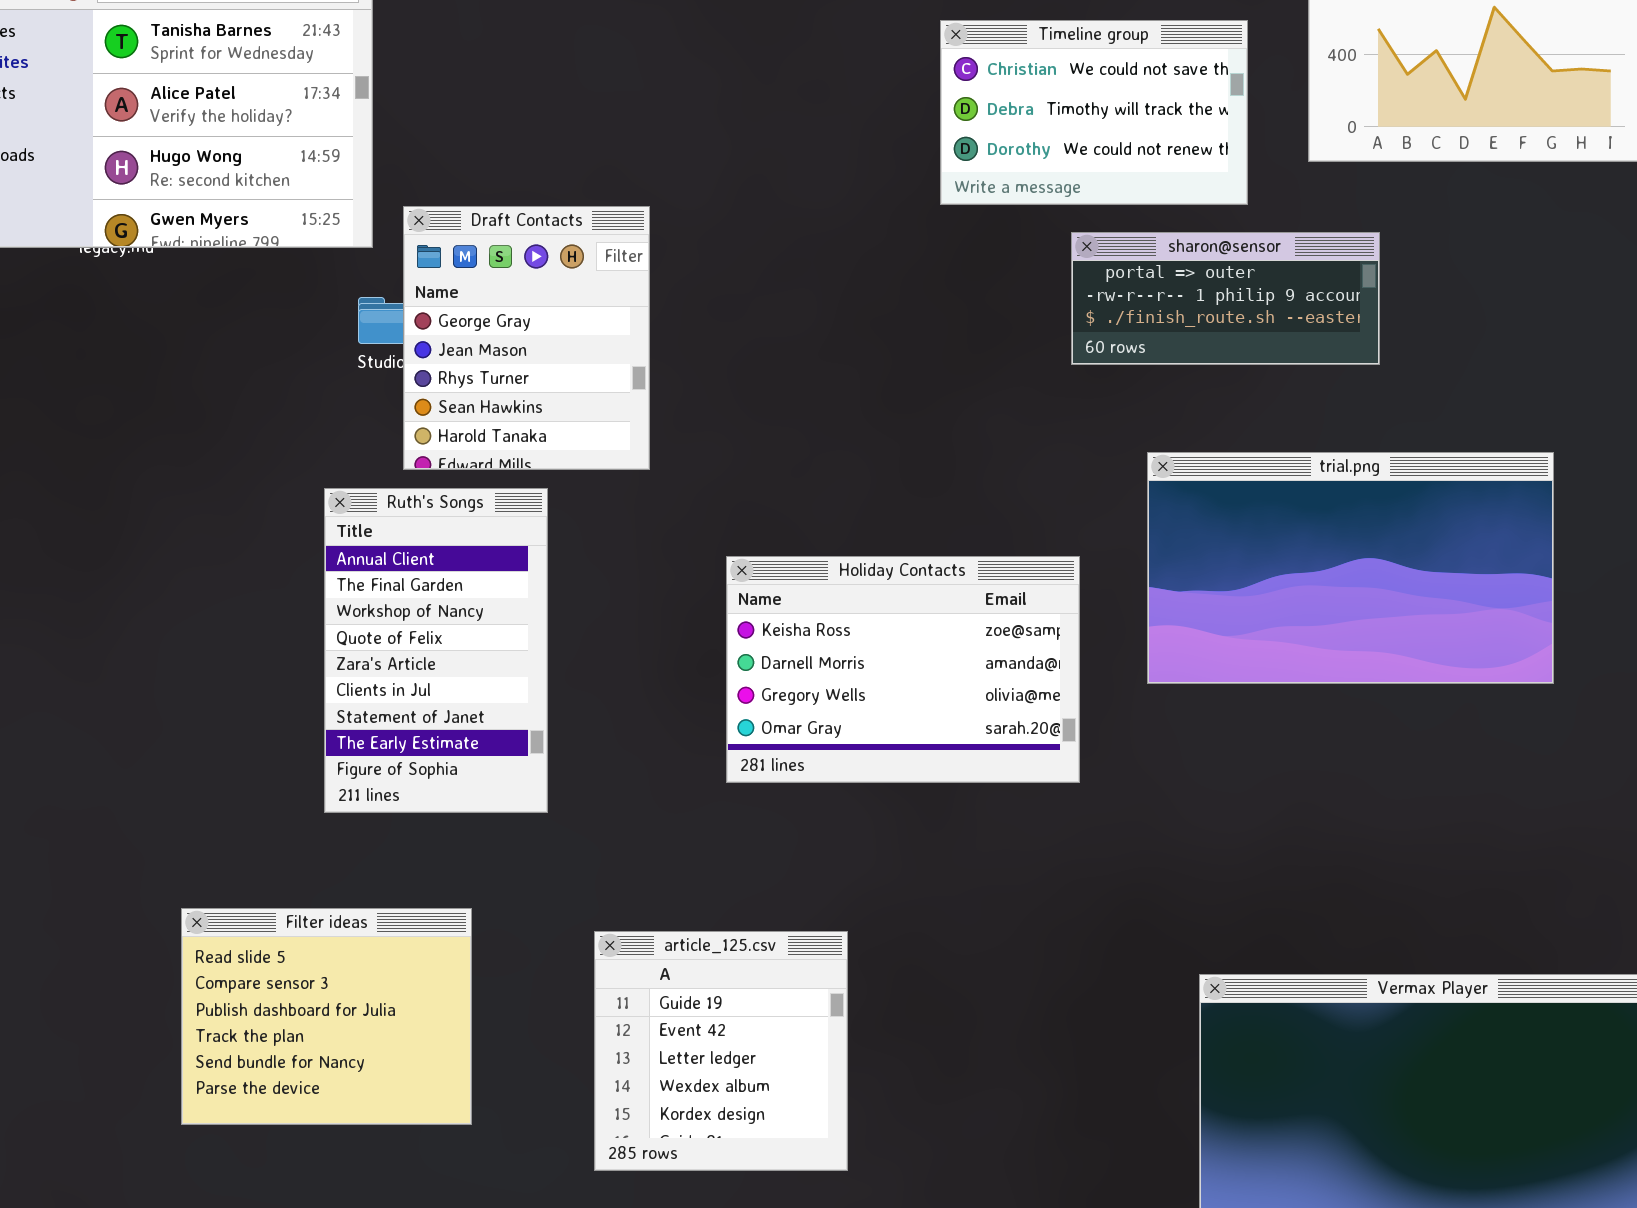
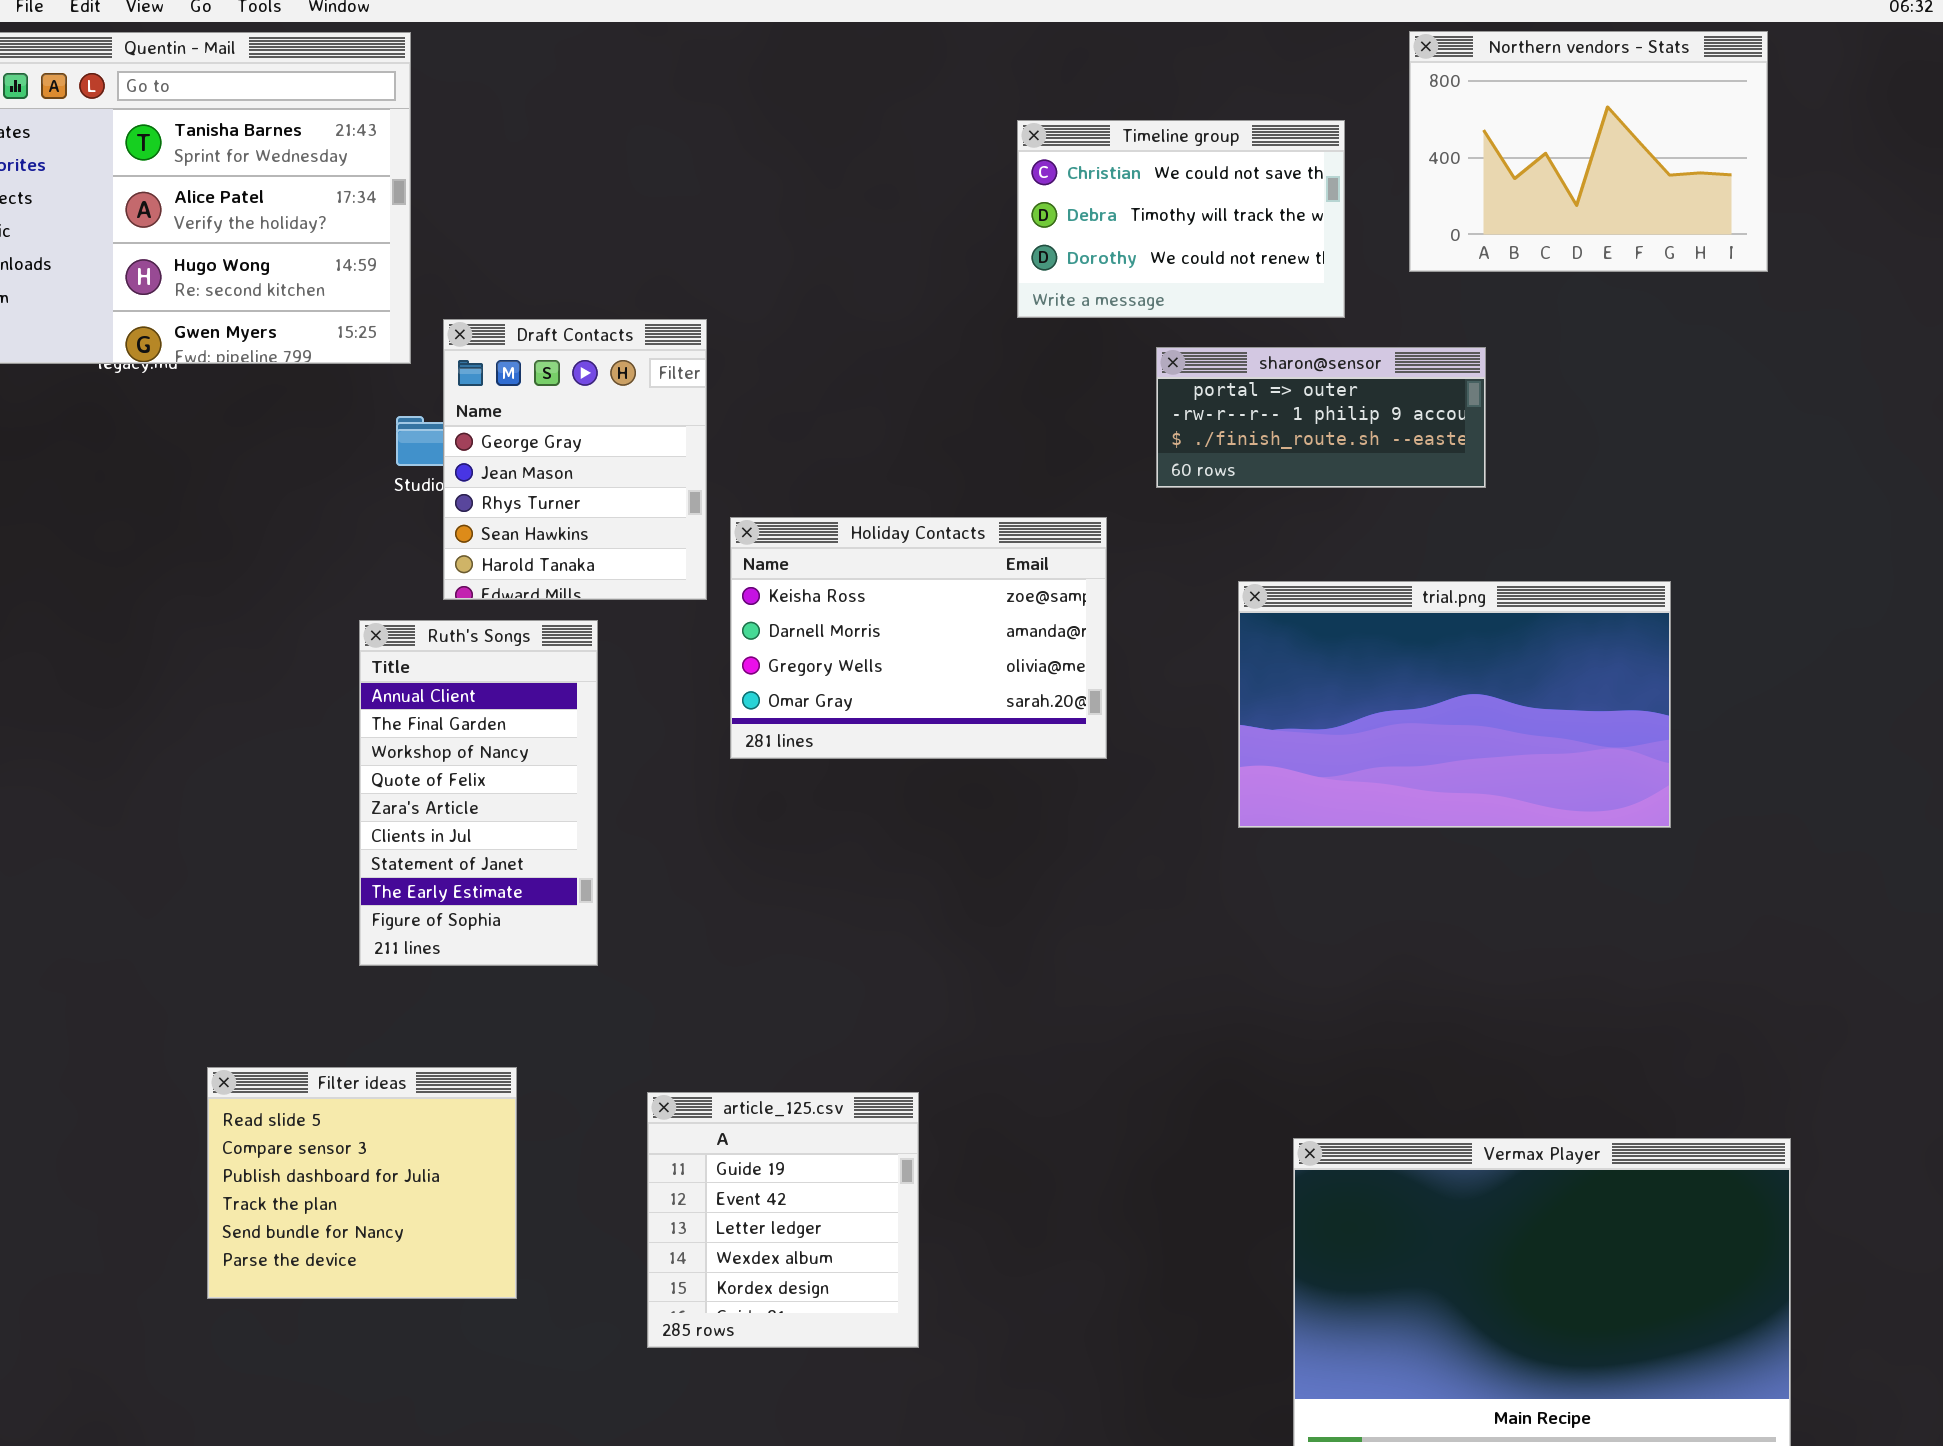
Holiday Contacts: [726,556,1080,783] -> [730,517,1107,759], moved

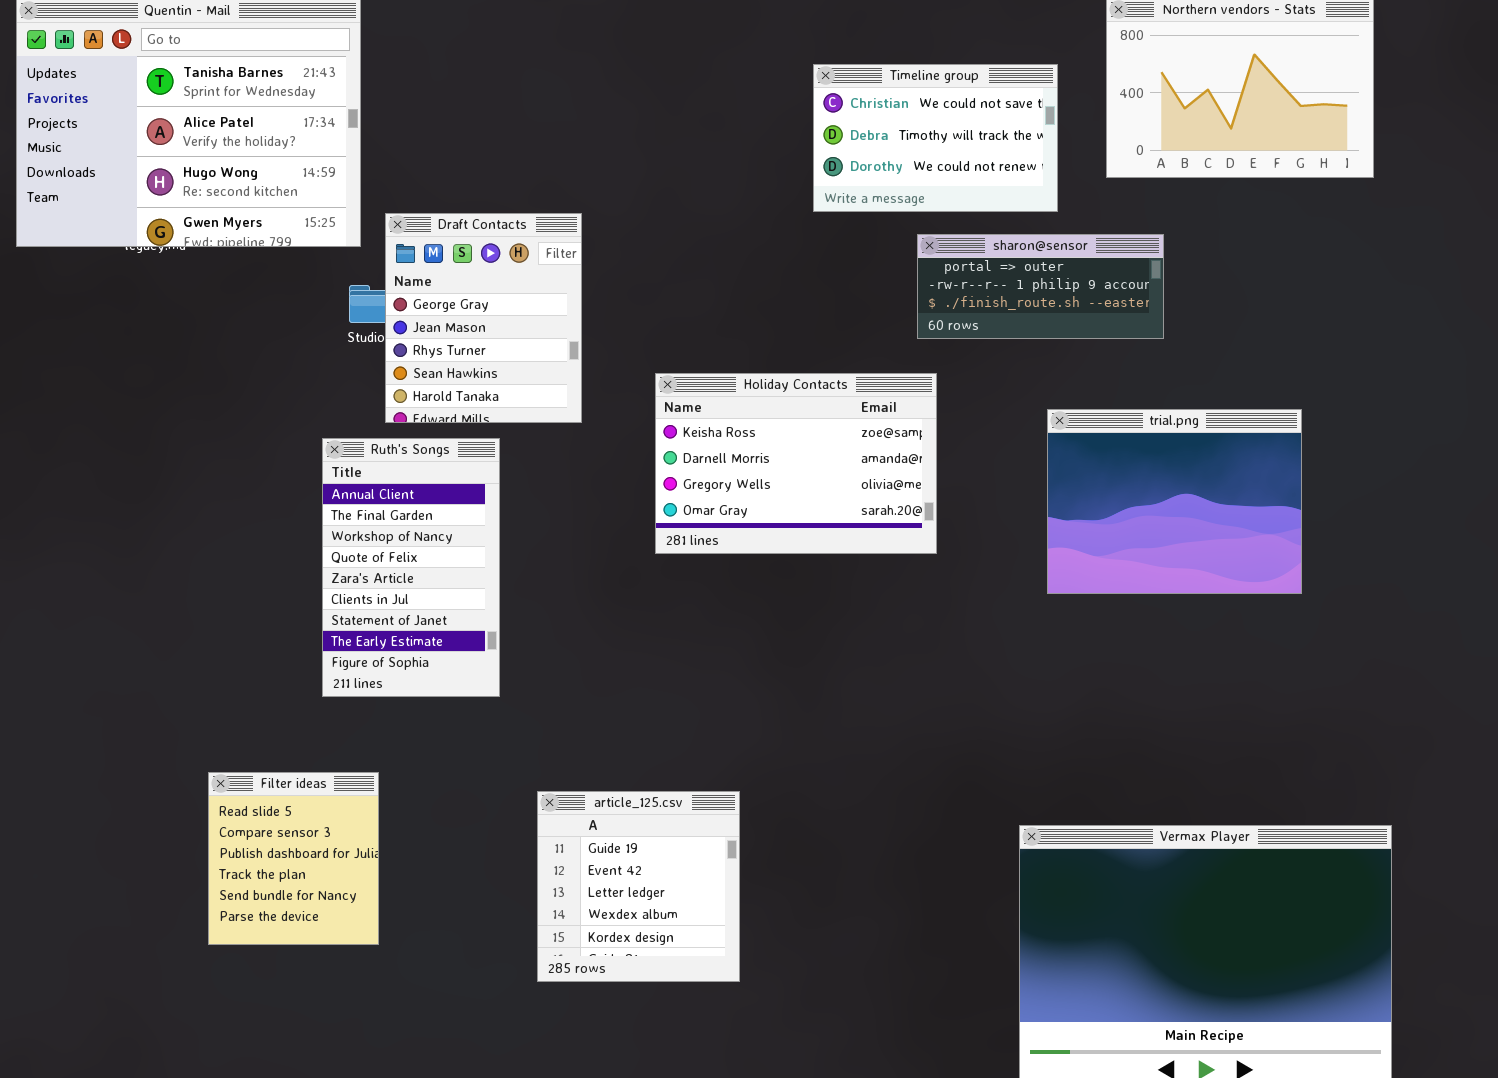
Holiday Contacts: [730,517,1107,759] -> [655,373,937,554], moved
trial.png: [1238,581,1671,828] -> [1047,409,1302,594], resized
Filter ideas: [207,1067,517,1299] -> [208,772,379,945], resized

